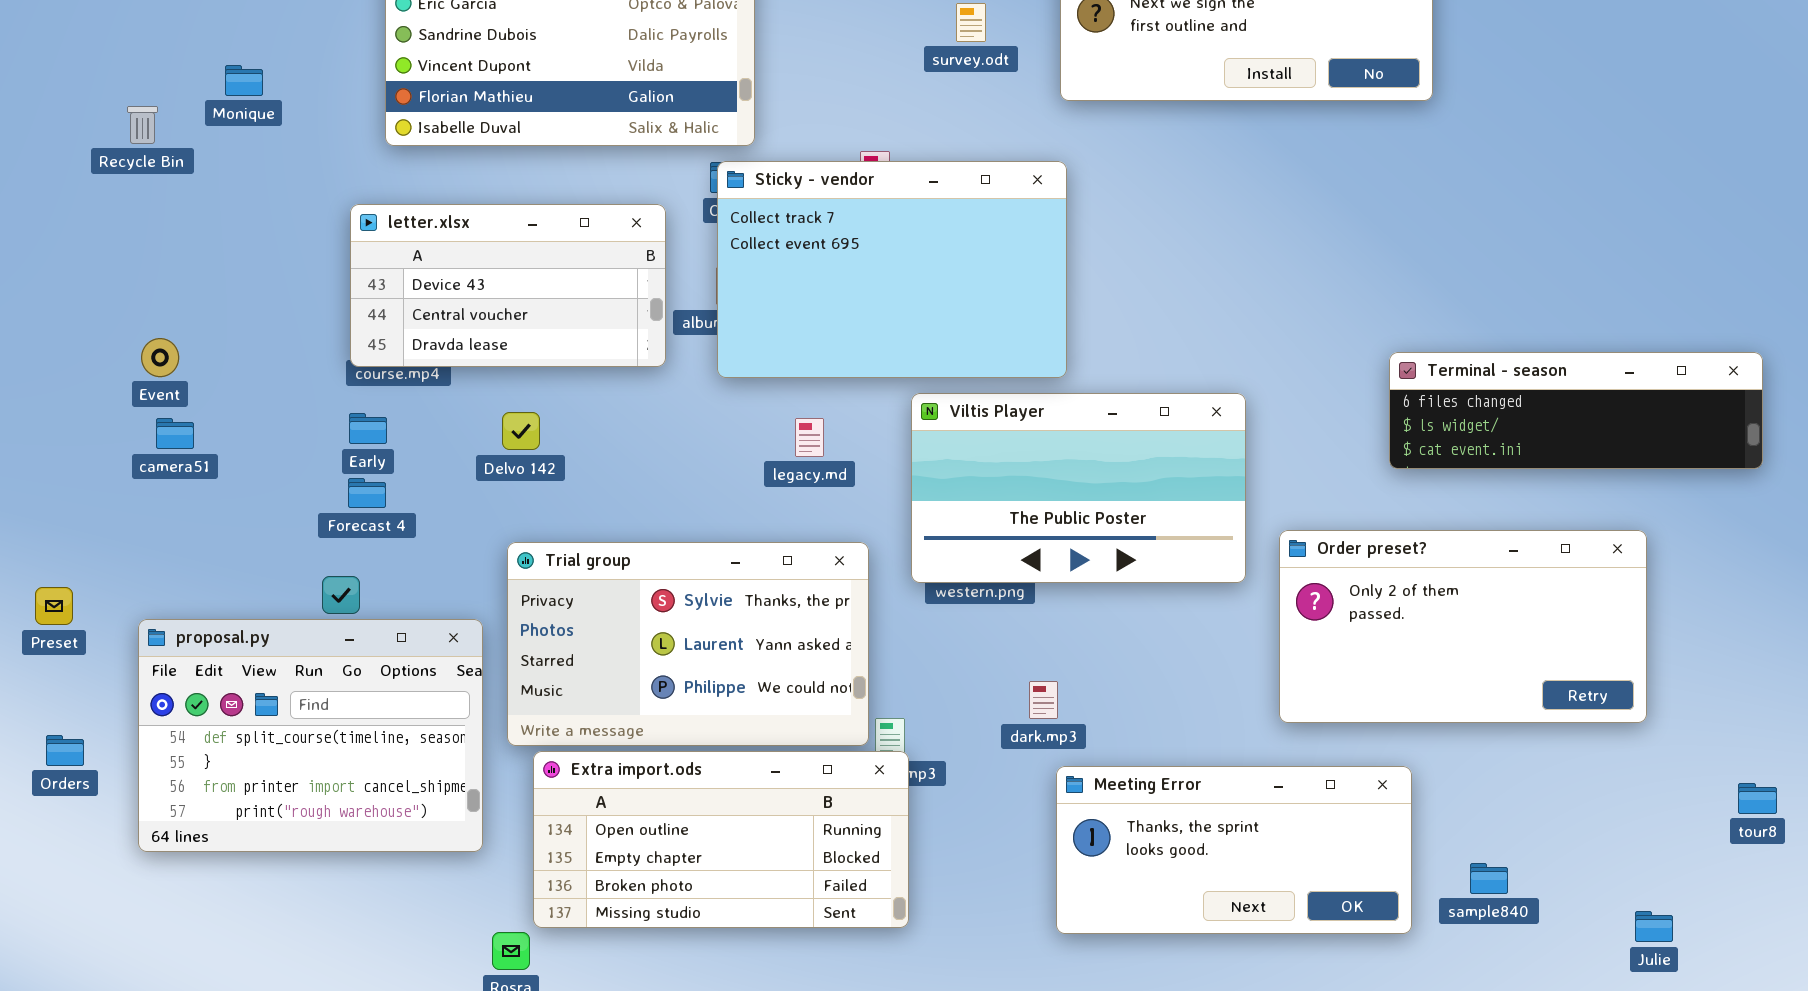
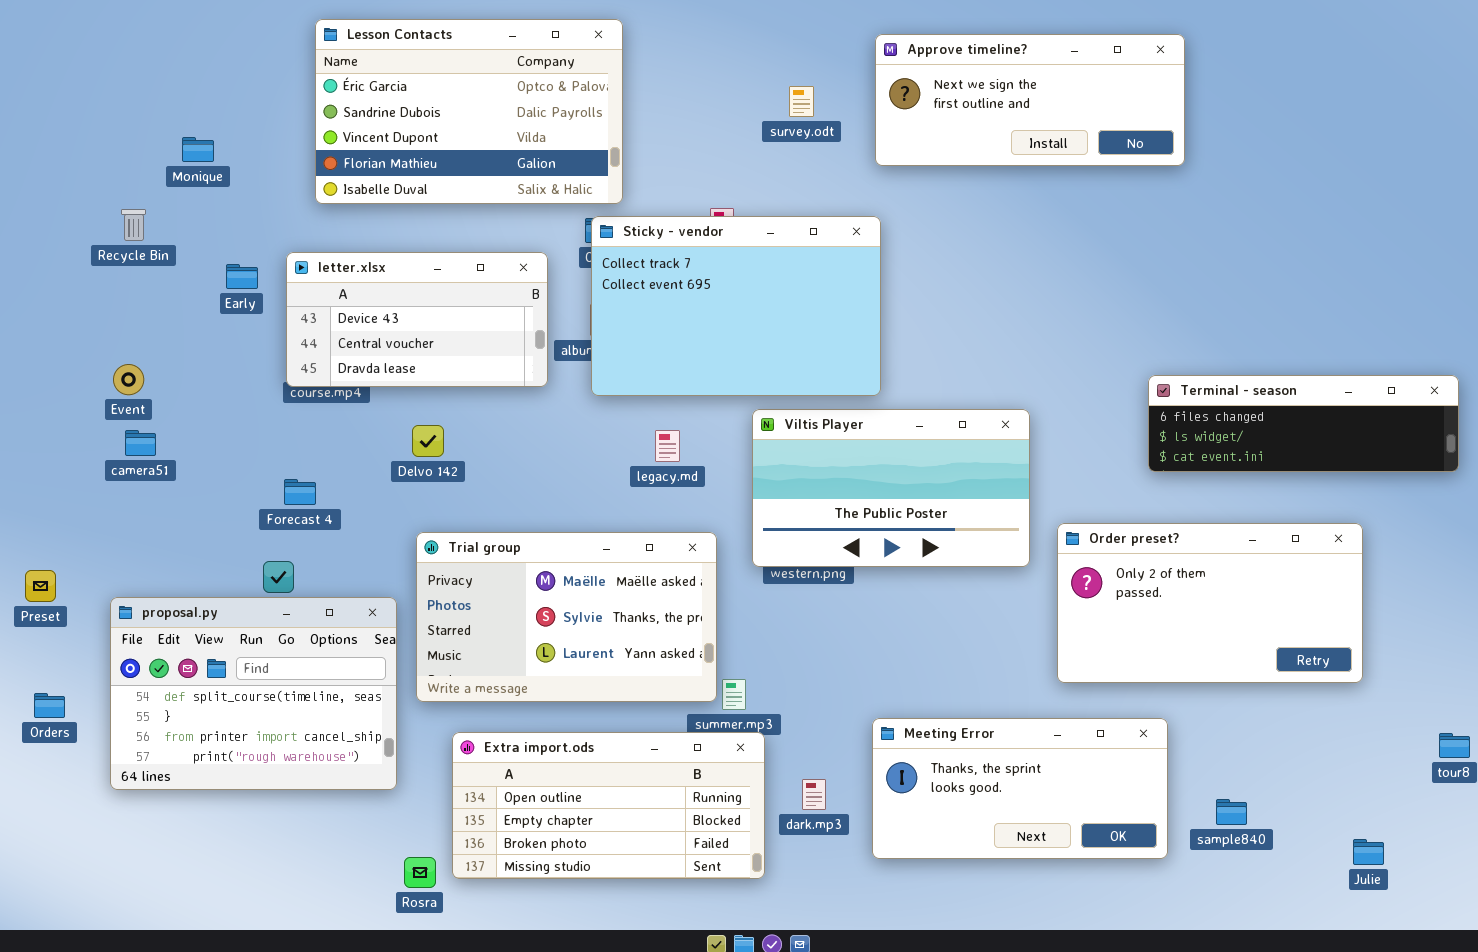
Recycle Bin: [127,106,158,144] -> [121,209,146,241], moved
Early: [349,413,387,444] -> [226,264,258,289], moved
Trial group: [507,542,869,746] -> [416,532,717,702], scrolled up 1 row
dark.mp3: [1029,681,1058,719] -> [802,779,826,810], moved
Extra import.ods: [533,751,909,928] -> [452,732,765,879], moved

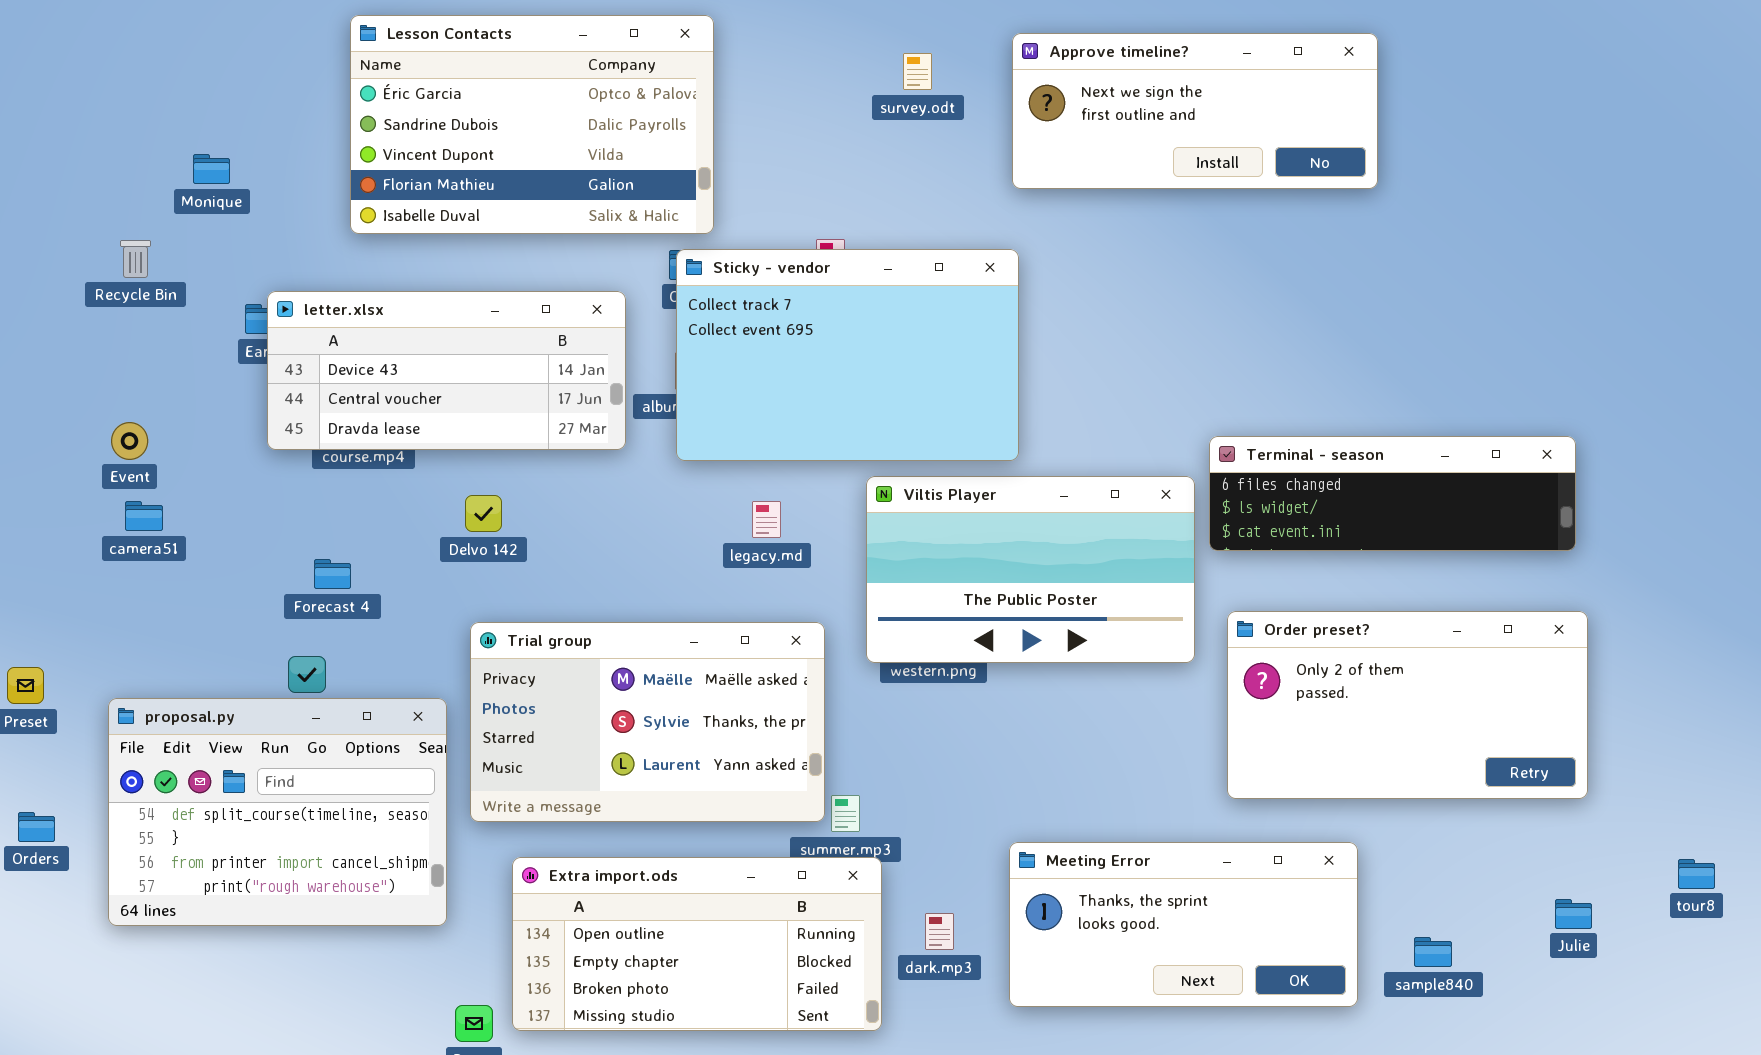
survey.odt: [789,86,814,117] -> [903,53,932,90], moved
letter.xlsx: [286,252,548,387] -> [267,291,626,450], resized
Terminal - season: [1148,375,1459,472] -> [1209,436,1576,551], moved
Julie: [1353,839,1384,865] -> [1555,899,1592,929], moved

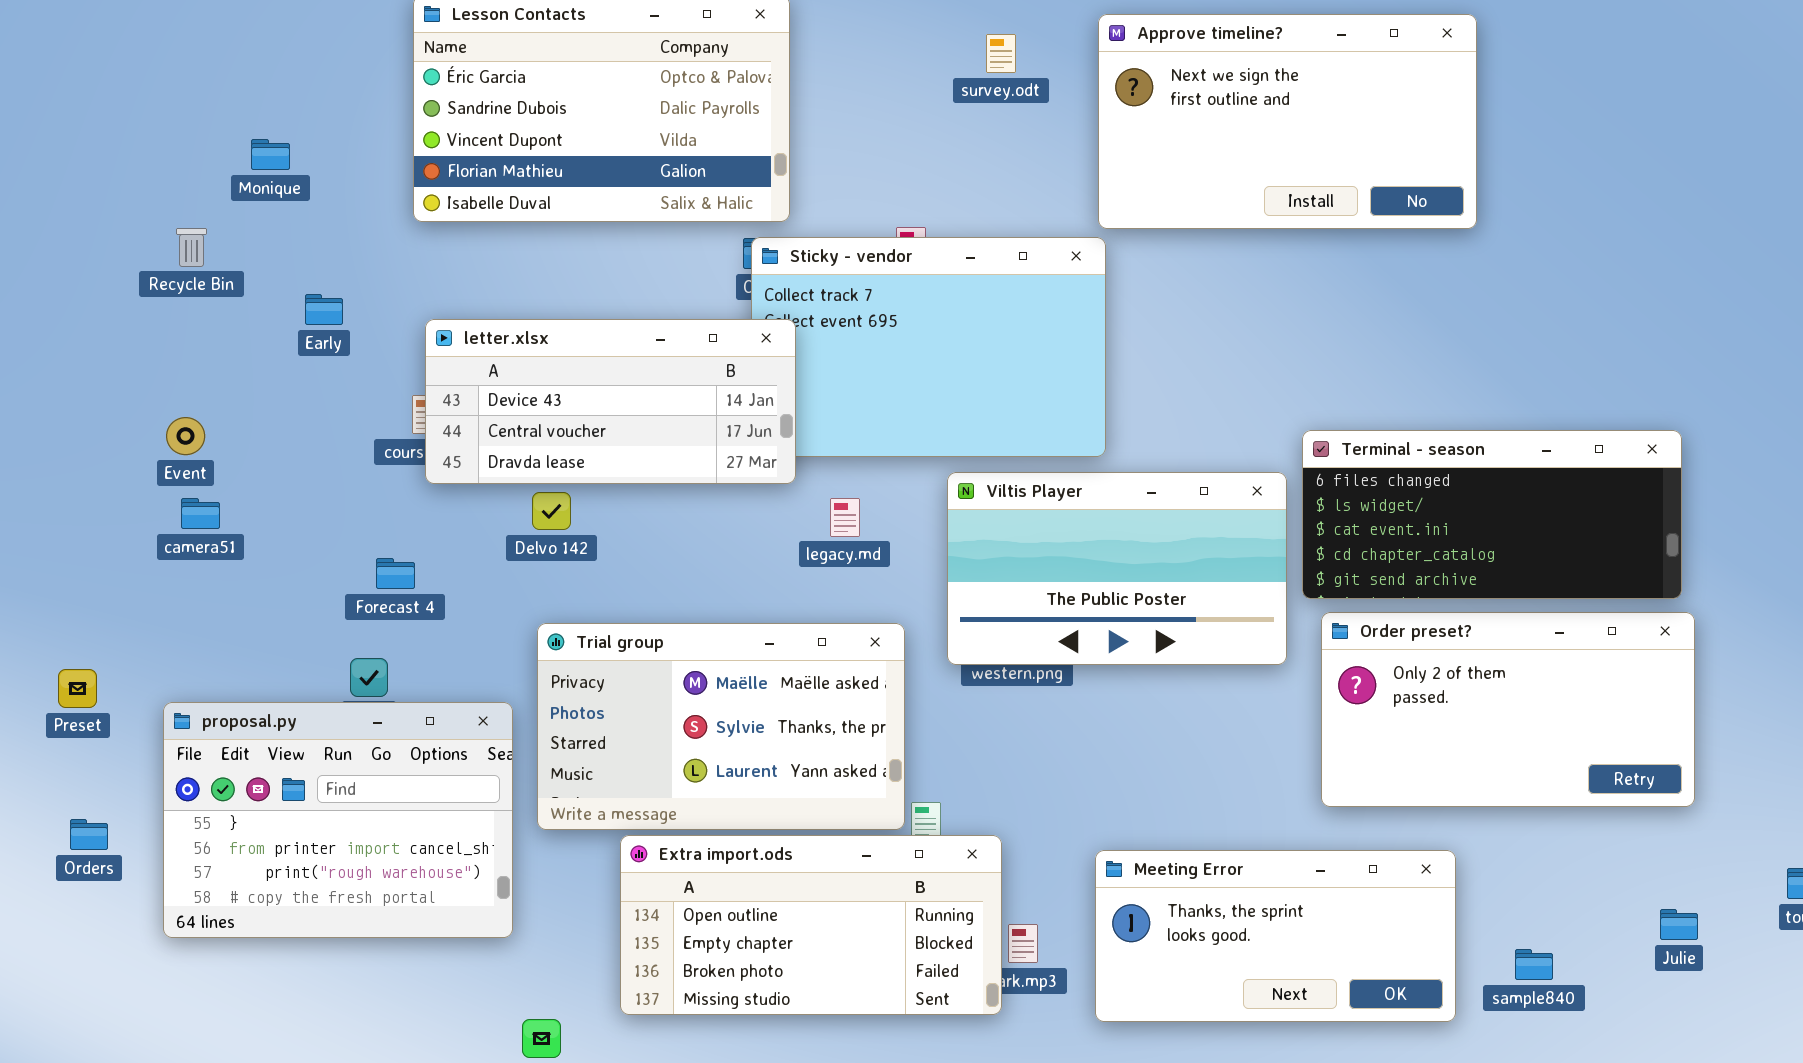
Approve timeline?: [1012,33,1378,189] -> [1098,14,1477,229], resized
letter.xlsx: [267,291,626,450] -> [425,319,796,484], moved
Terminal - season: [1209,436,1576,551] -> [1302,430,1682,599], resized
proposal.py: [108,698,447,926] -> [163,702,513,938], scrolled down 1 row
Extra import.ods: [512,857,882,1031] -> [620,835,1002,1015], moved

